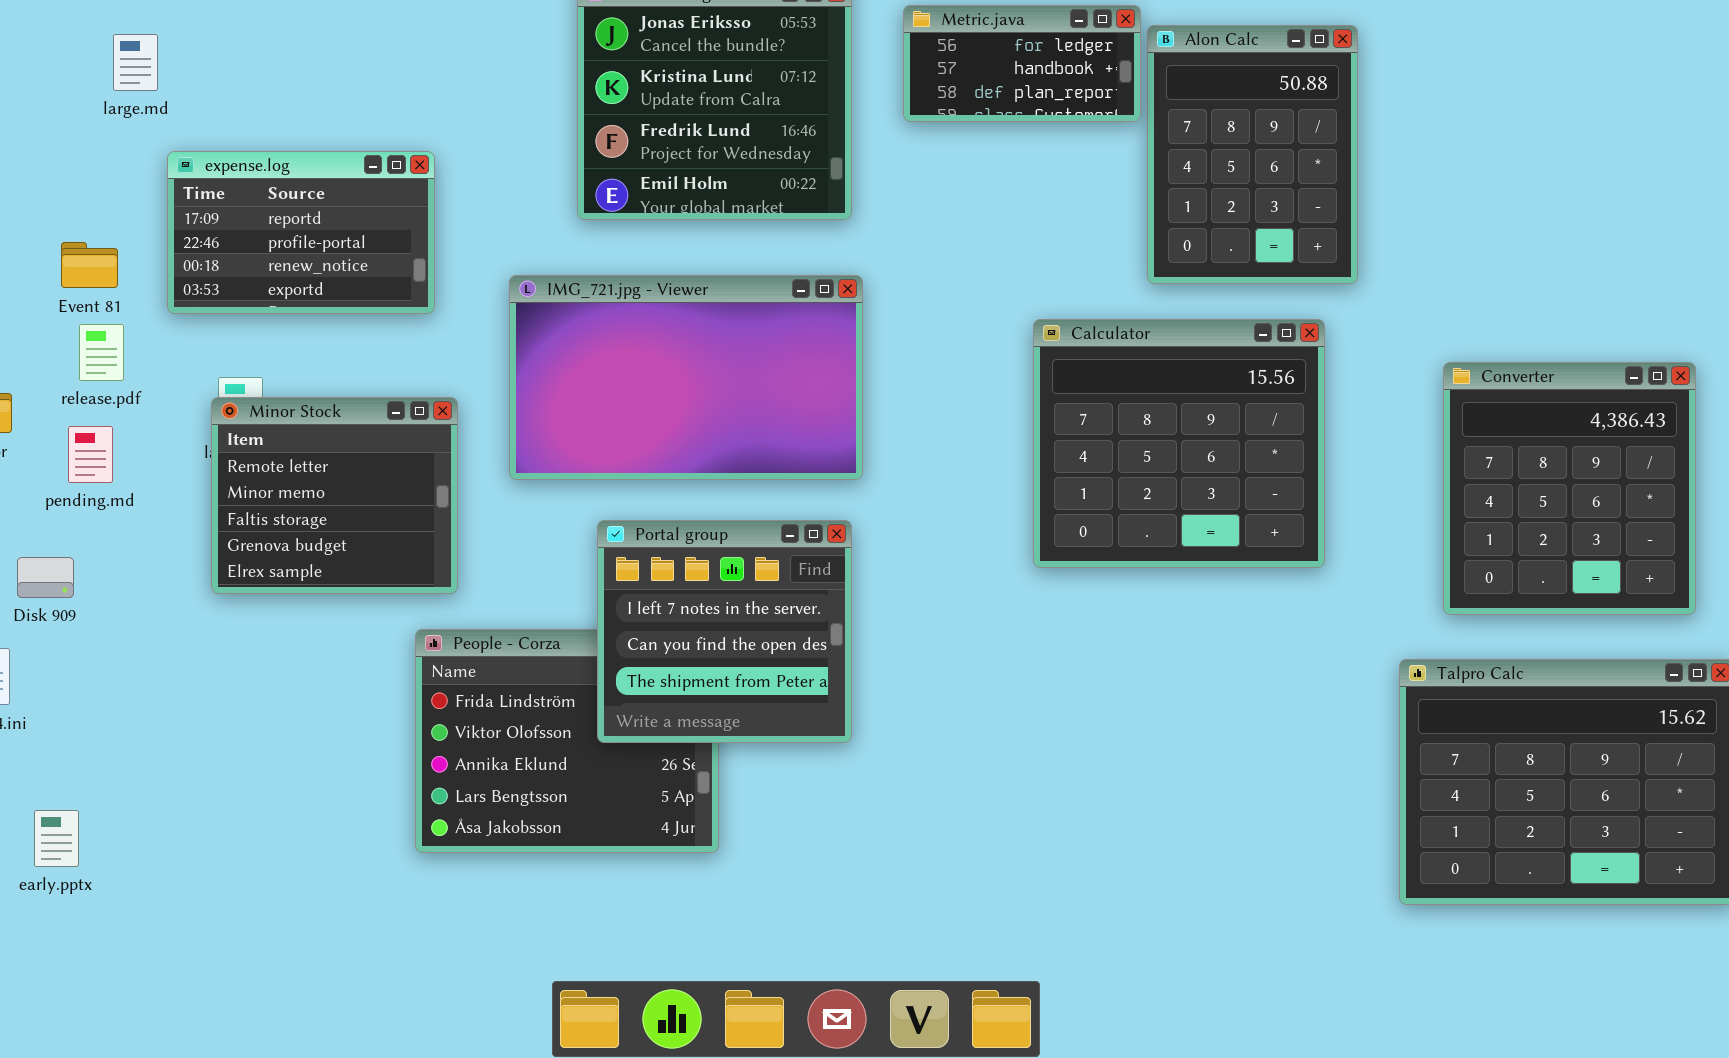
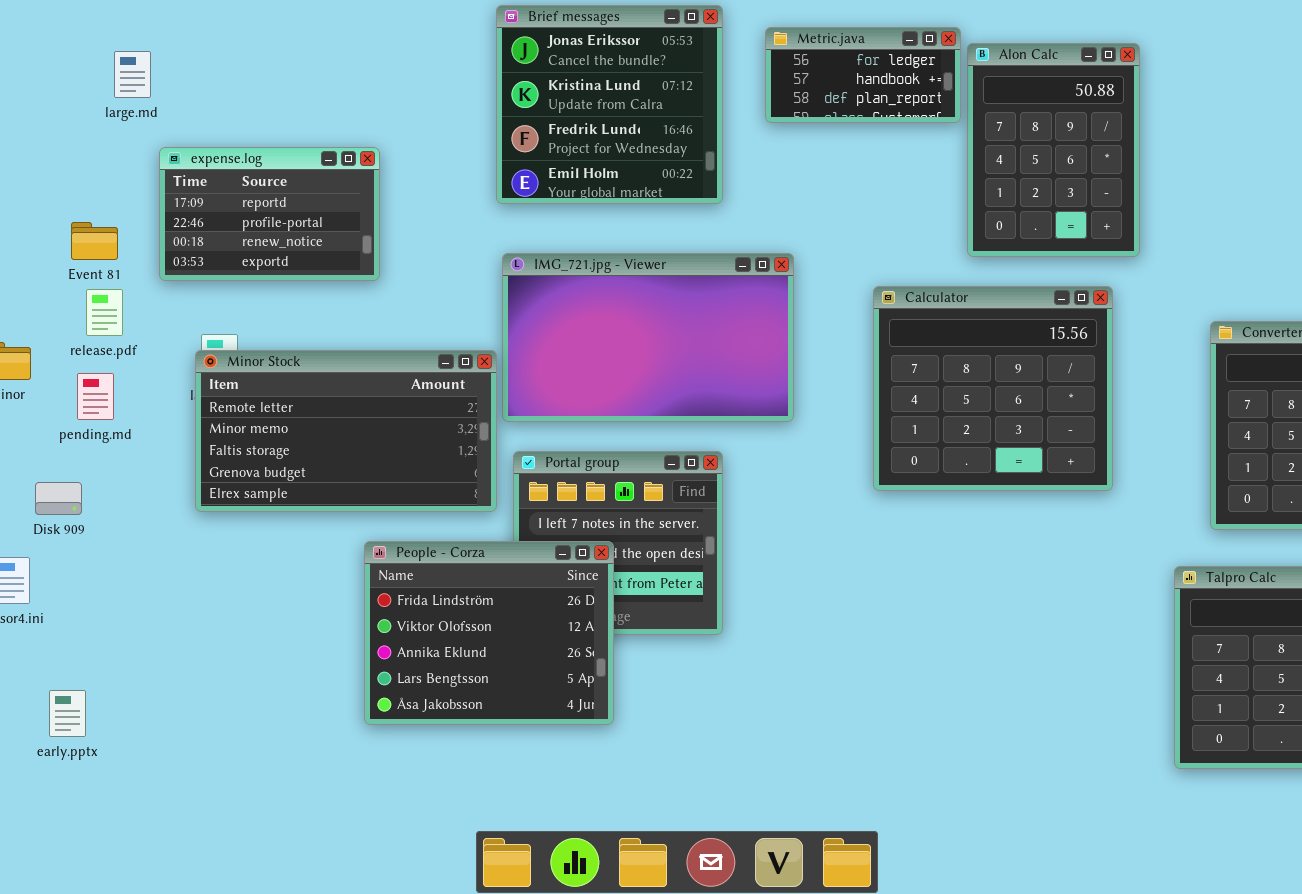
IMG_721.jpg - Viewer: [509,275,863,480] -> [502,253,794,422], moved
Minor Stock: [211,397,458,594] -> [195,350,497,512], resized
People - Corza: [415,629,719,853] -> [364,541,614,725], raised

